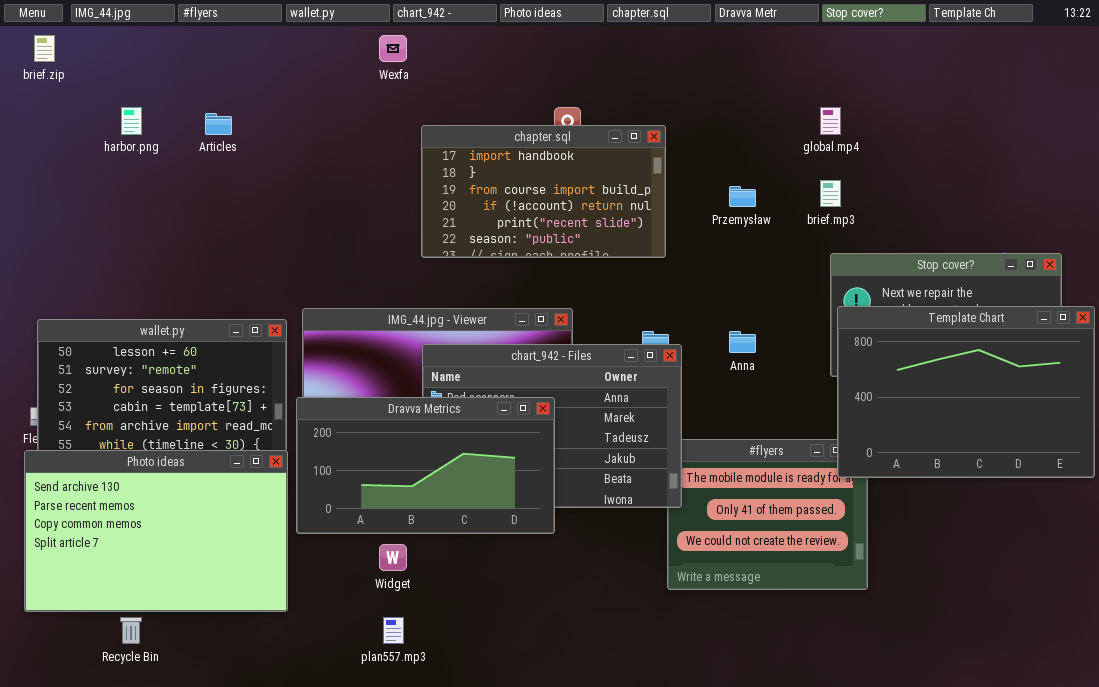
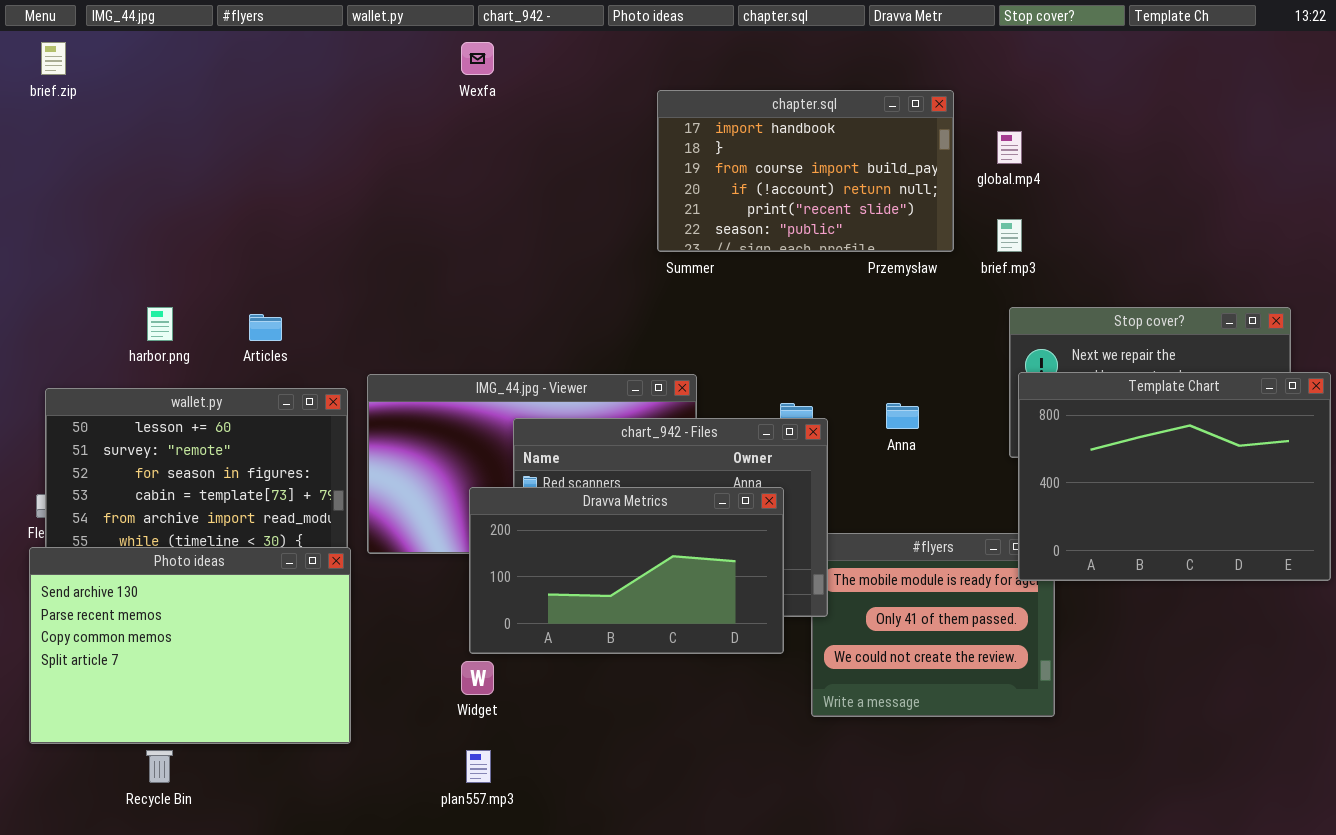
harbor.png: [121,107,142,135] -> [147,307,173,341], moved
Articles: [205,113,232,135] -> [249,314,282,341], moved
chapter.sql: [421,125,666,258] -> [657,90,954,252], moved
Dravva Metrics: [296,397,555,534] -> [469,487,784,654], moved

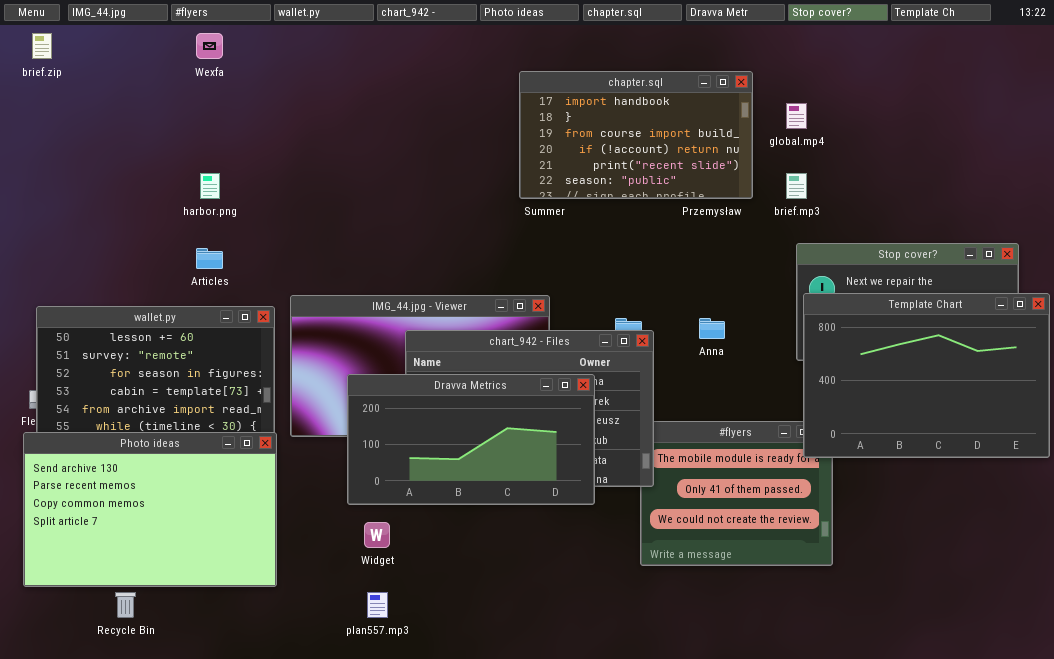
Wexfa: [461,42,494,75] -> [196,33,223,59], moved
harbor.png: [147,307,173,341] -> [200,173,220,199], moved
Dravva Metrics: [469,487,784,654] -> [347,374,595,505], moved

